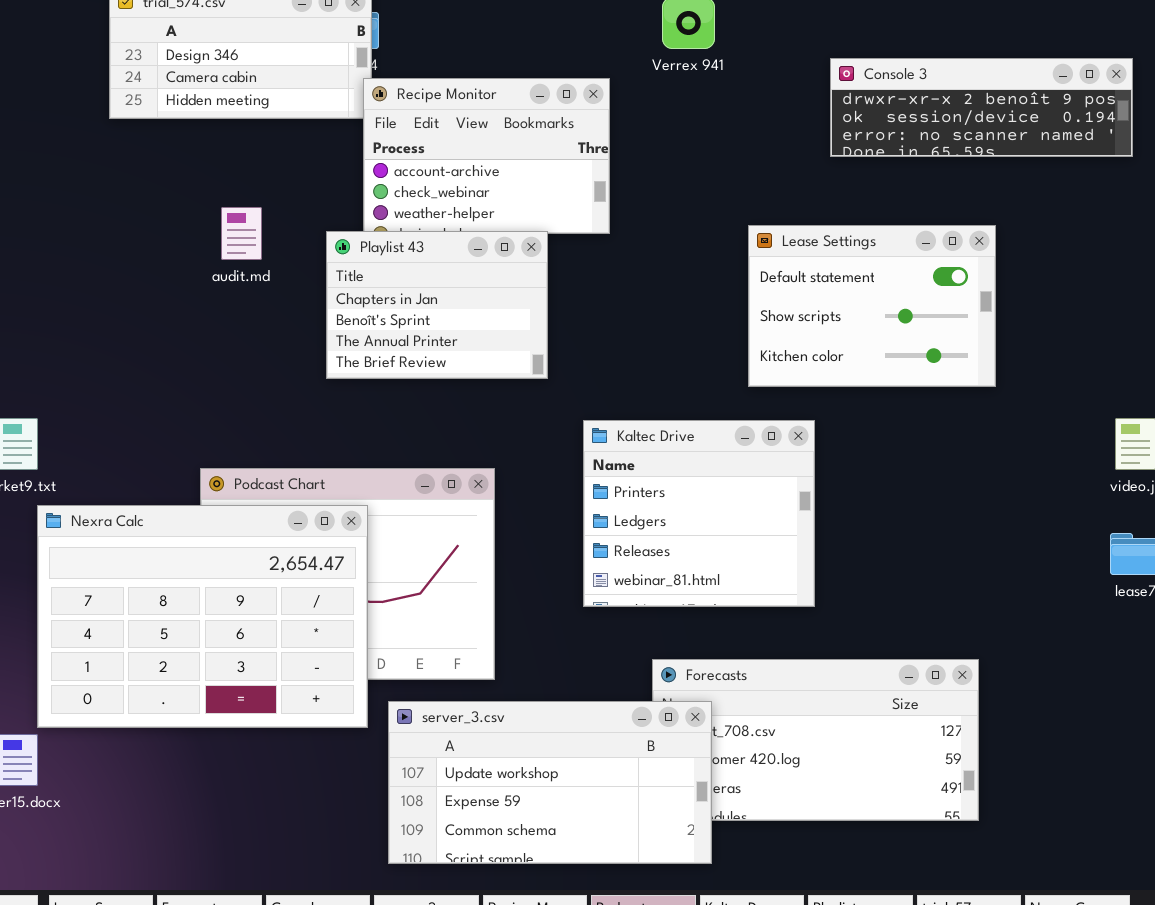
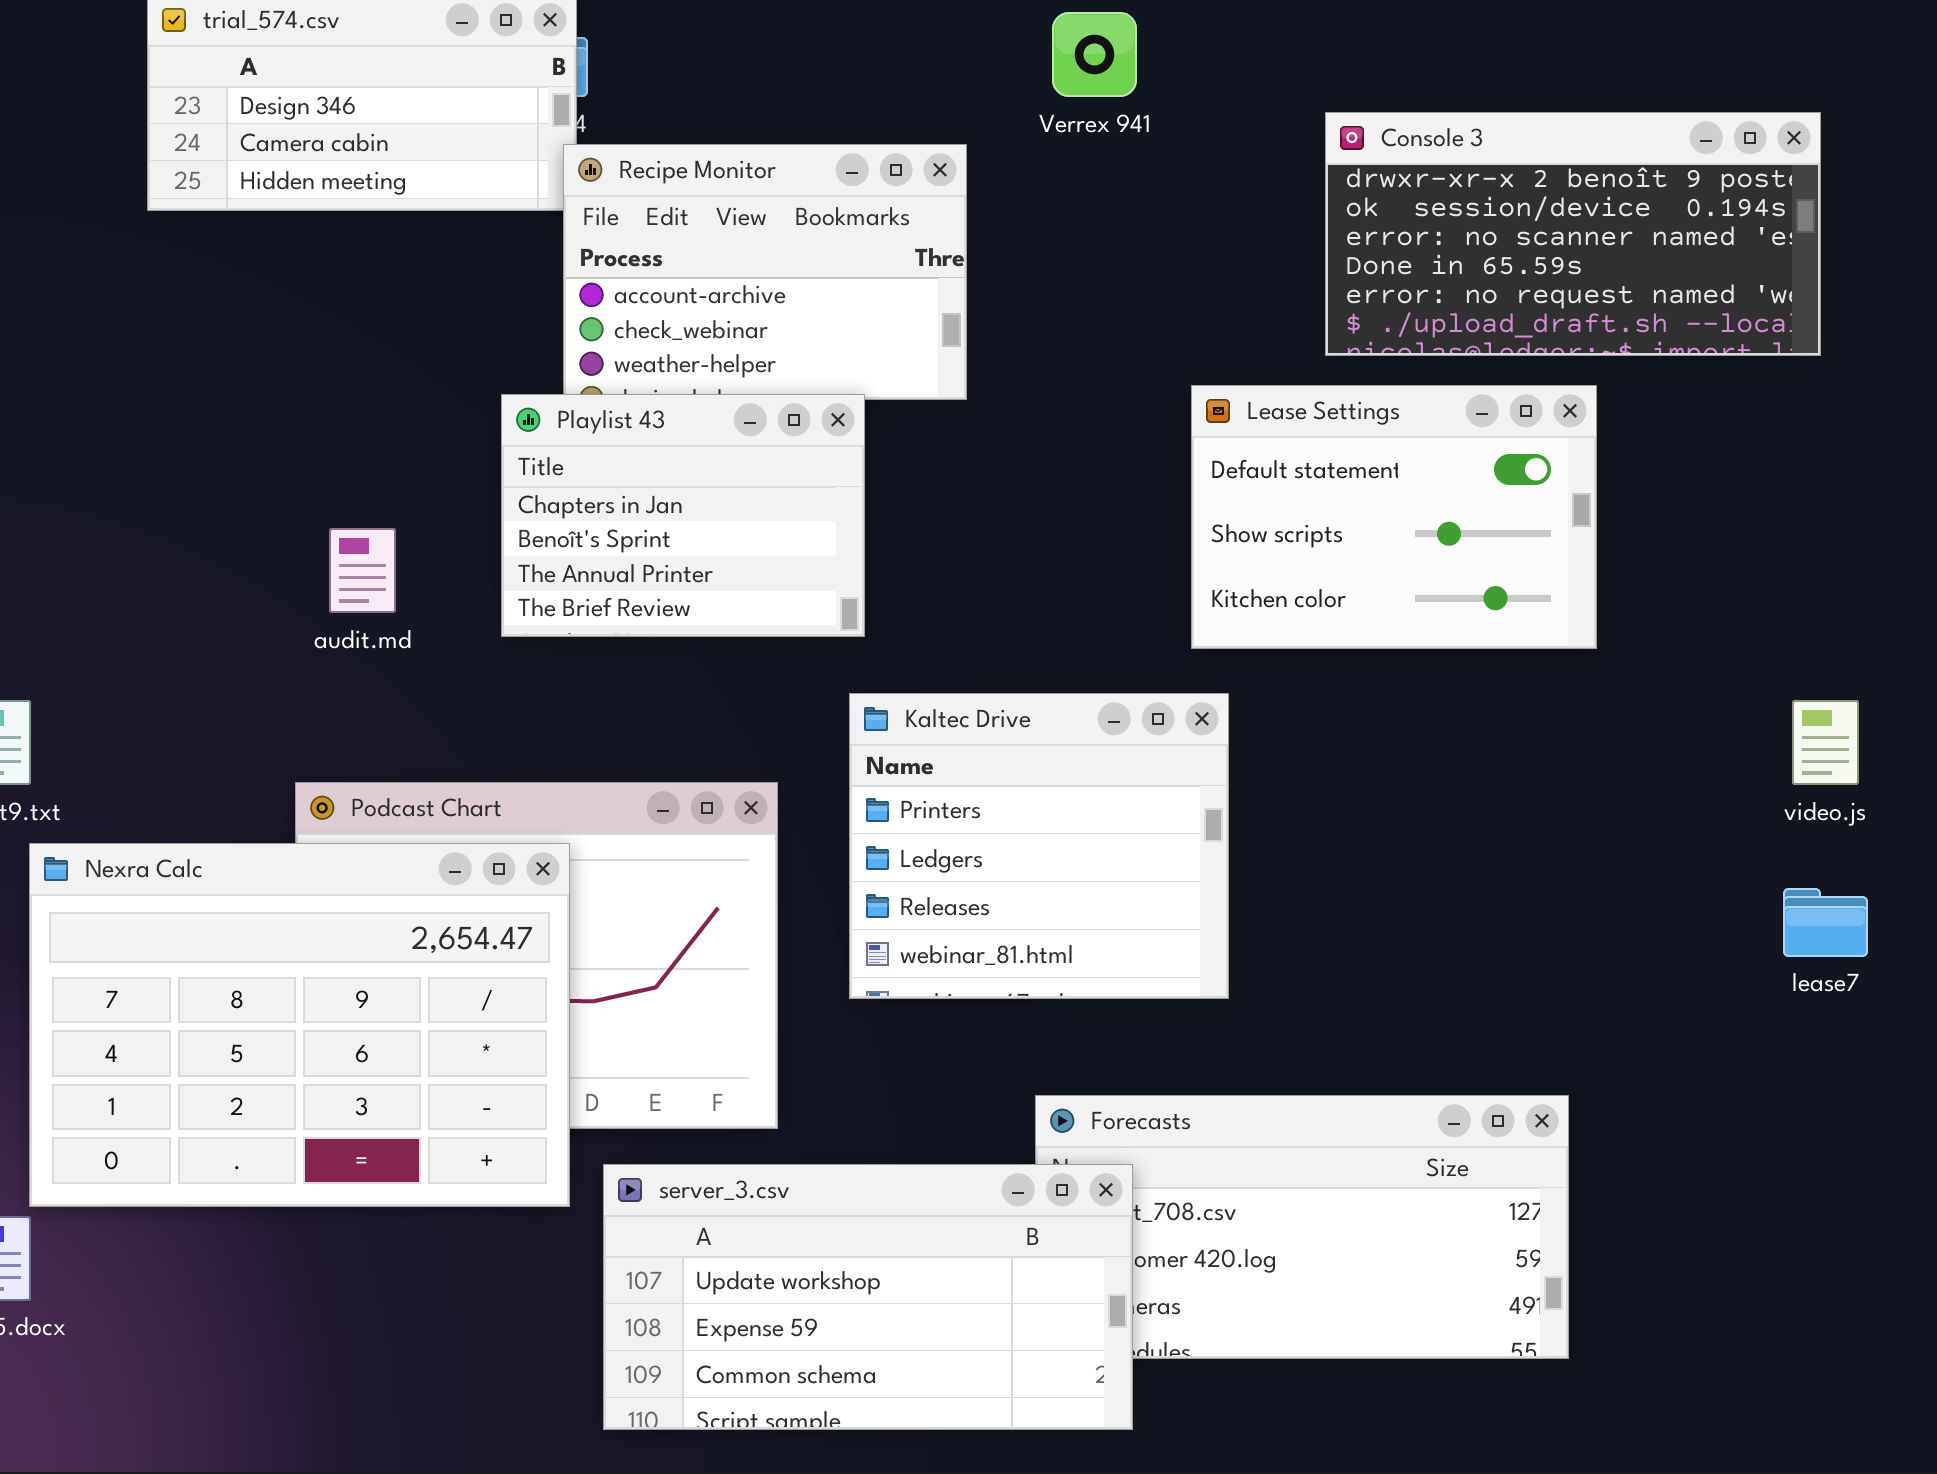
Console 3: [830,58,1133,157] -> [1325,112,1821,356], resized
audit.md: [221,207,262,260] -> [329,528,396,613], moved
Kaltec Drive: [583,420,815,607] -> [849,693,1229,999], moved

